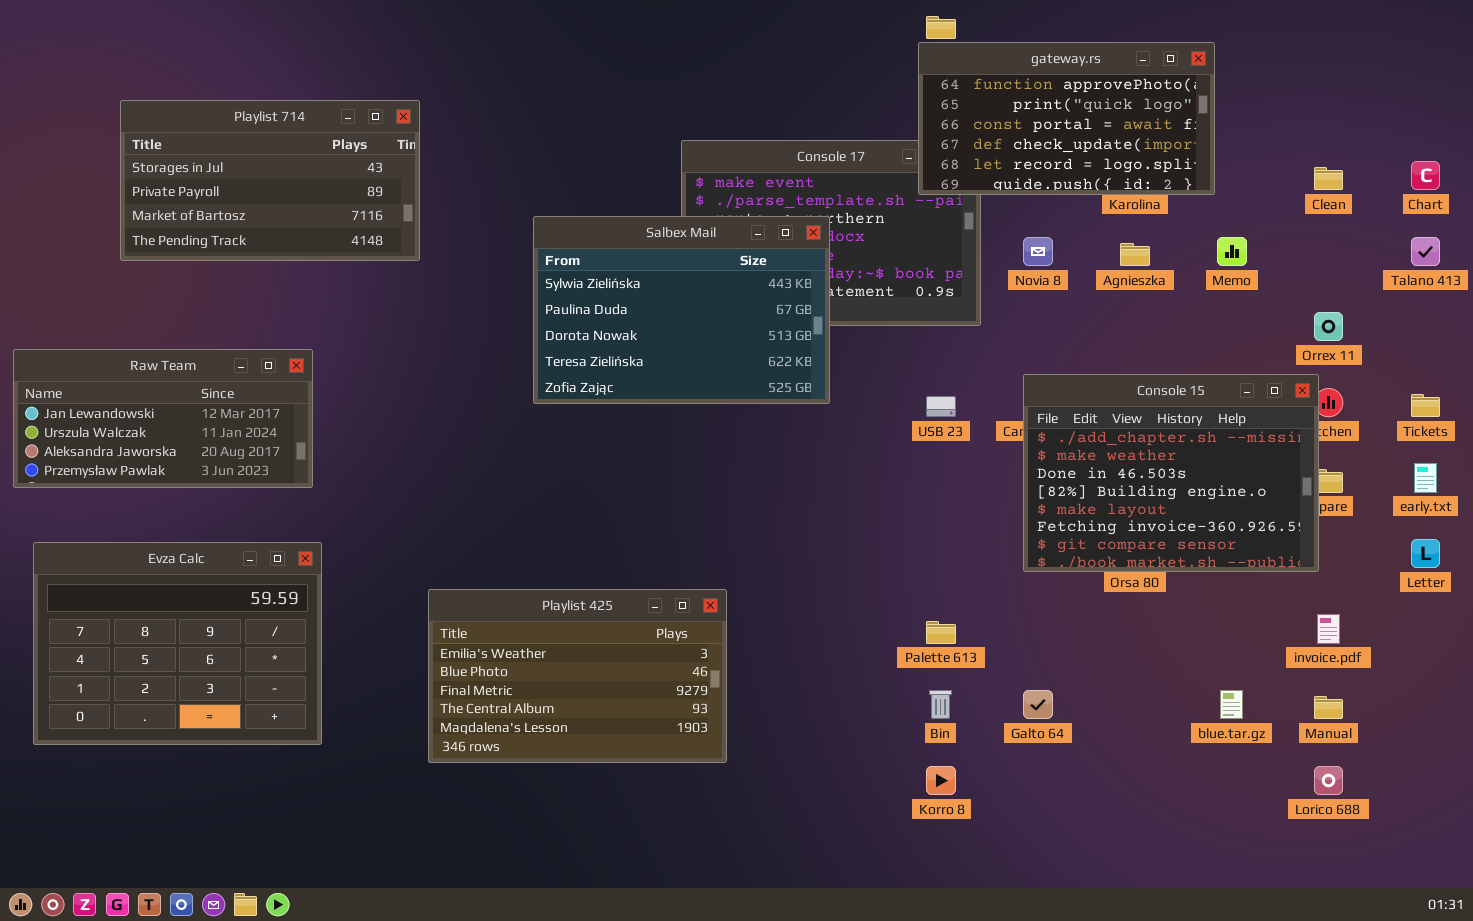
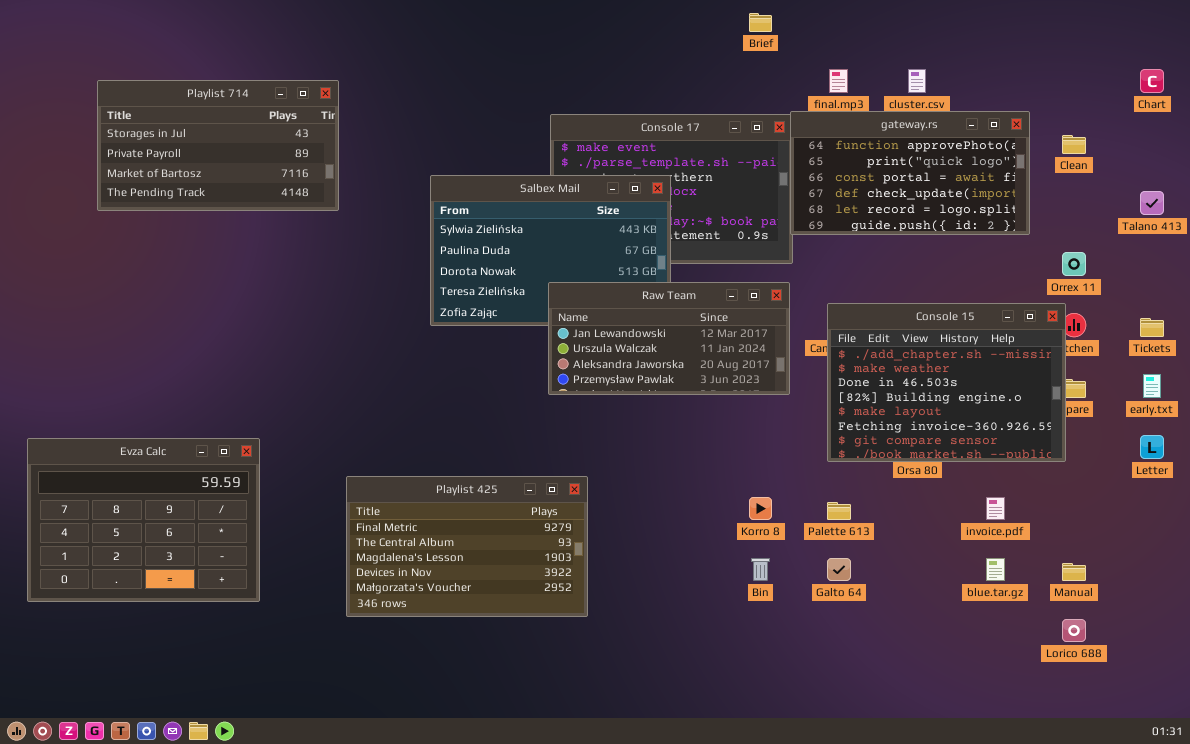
gateway.rs: [918,42,1215,195] -> [790,111,1030,235], moved
Chart: [1411,161,1440,190] -> [1140,69,1164,93], moved
Raw Team: [13,349,313,488] -> [548,282,790,395], moved
Playlist 425: [428,589,727,763] -> [346,476,588,617], scrolled down 2 rows
invoice.pdf: [1317,614,1340,644] -> [986,497,1005,520], moved
Palette 613: [926,621,956,644] -> [827,502,851,520], moved
Korro 8: [926,766,956,795] -> [749,497,772,520], moved

